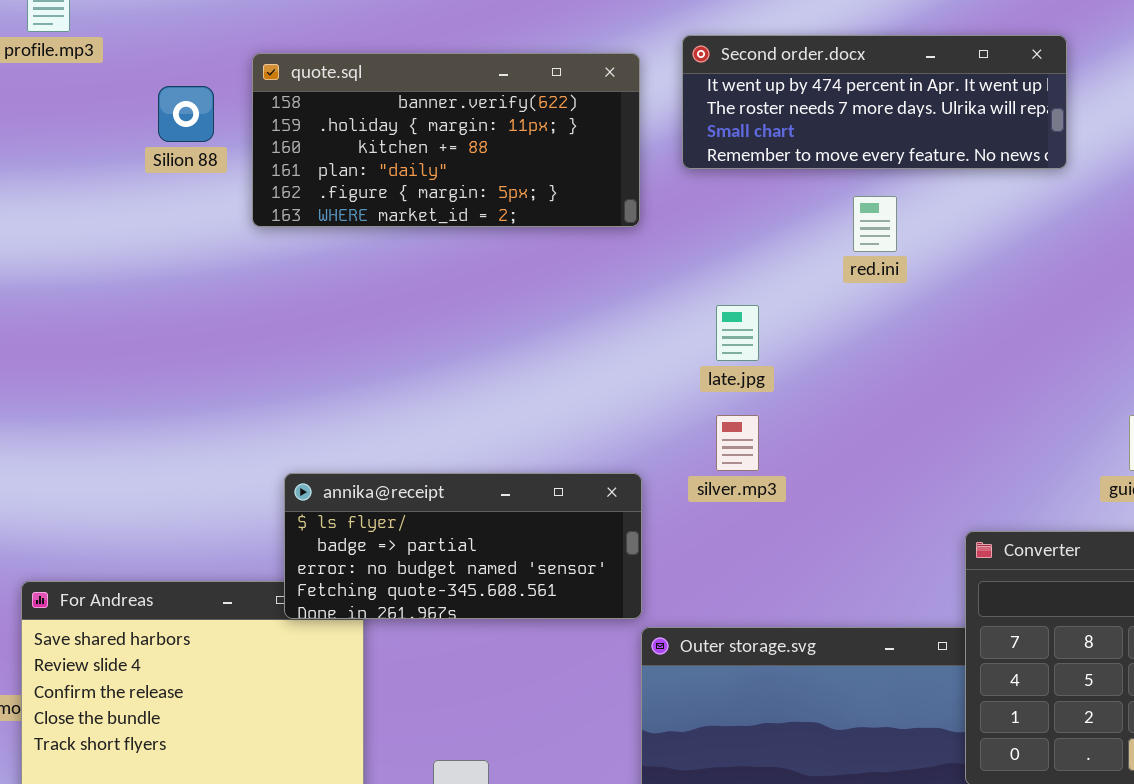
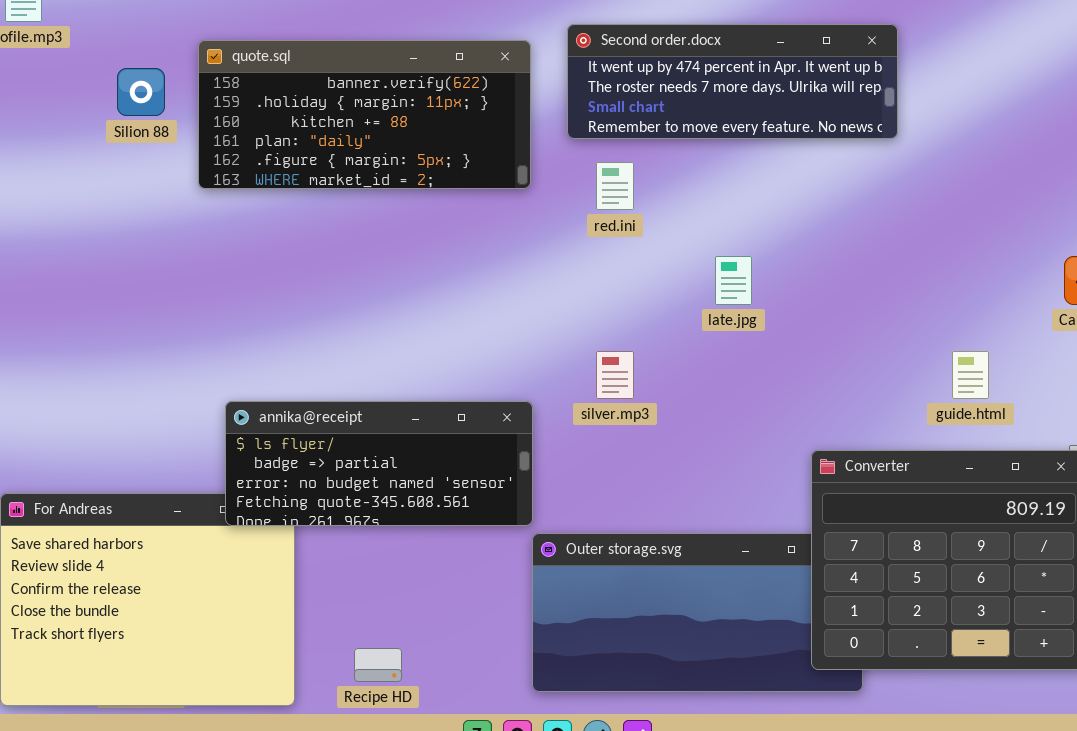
red.ini: [853,196,897,252] -> [596,162,634,210], moved
late.jpg: [716,305,759,361] -> [715,256,752,305], moved

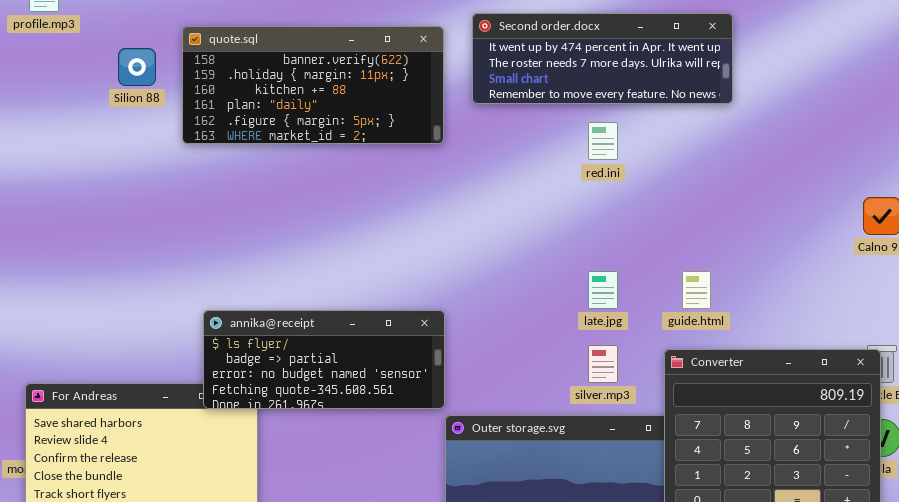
red.ini: [596,162,634,210] -> [588,122,618,160], moved
late.jpg: [715,256,752,305] -> [588,271,618,309], moved
silver.mp3: [596,351,634,399] -> [588,345,618,383], moved
guide.html: [952,351,989,399] -> [682,271,711,309], moved

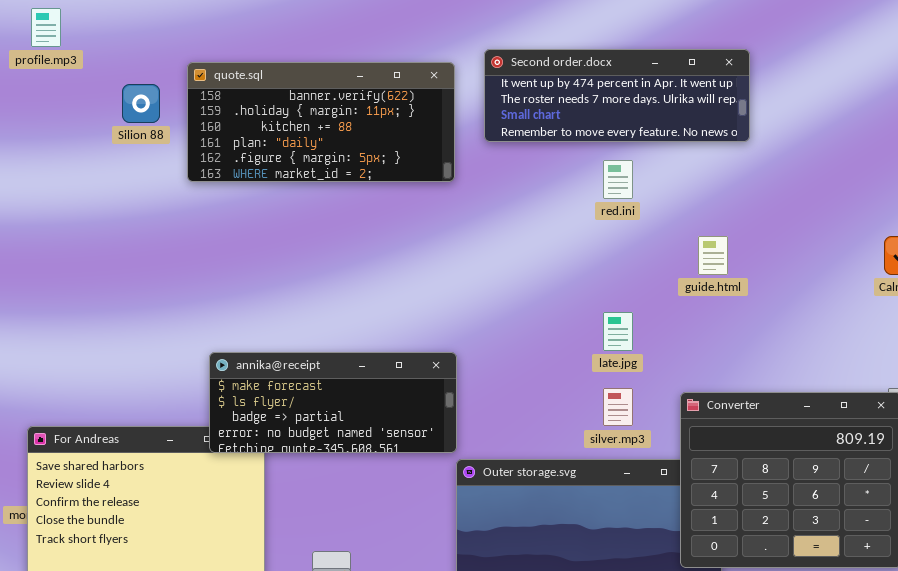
guide.html: [682,271,711,309] -> [698,236,728,275], moved
annika@receipt: [203,310,445,409] -> [209,352,457,453], scrolled up 1 row

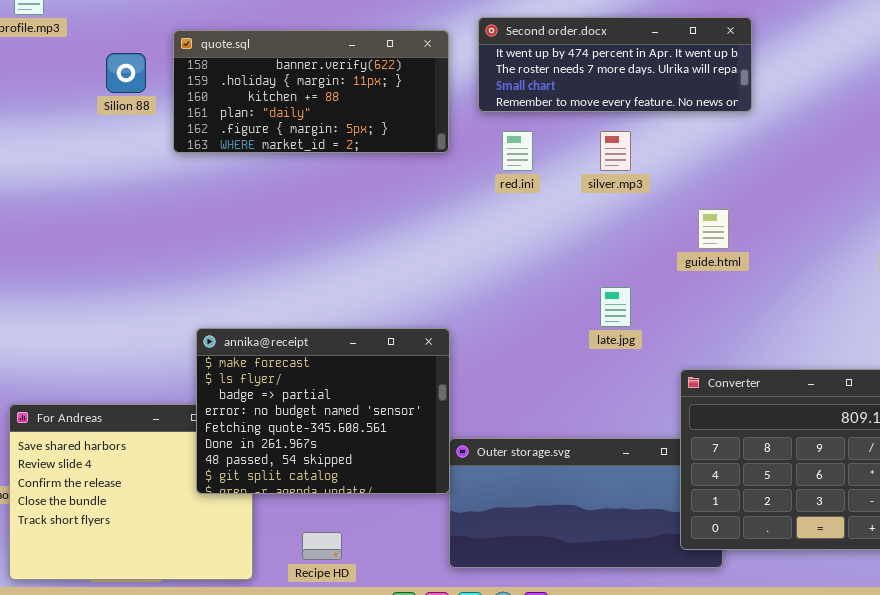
red.ini: [603,160,633,199] -> [502,131,533,171], moved
annika@receipt: [209,352,457,453] -> [196,328,450,494], resized
silver.mp3: [603,388,633,426] -> [600,131,631,171], moved

